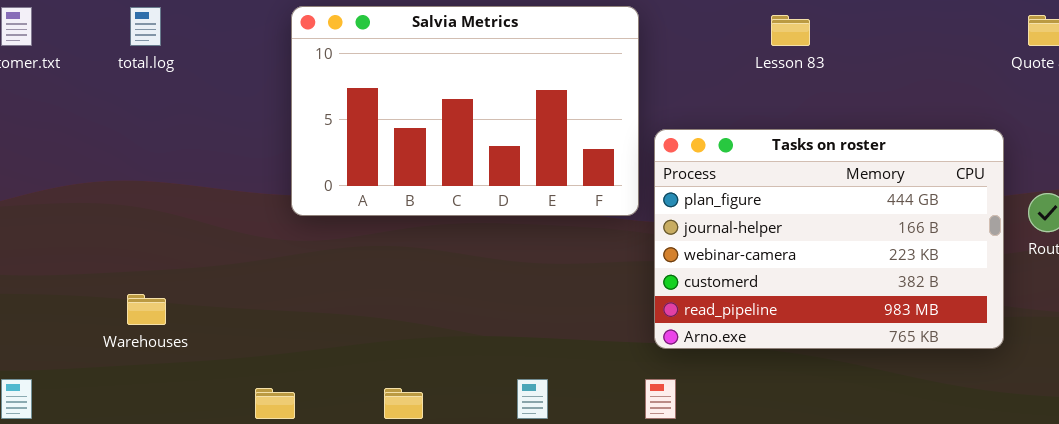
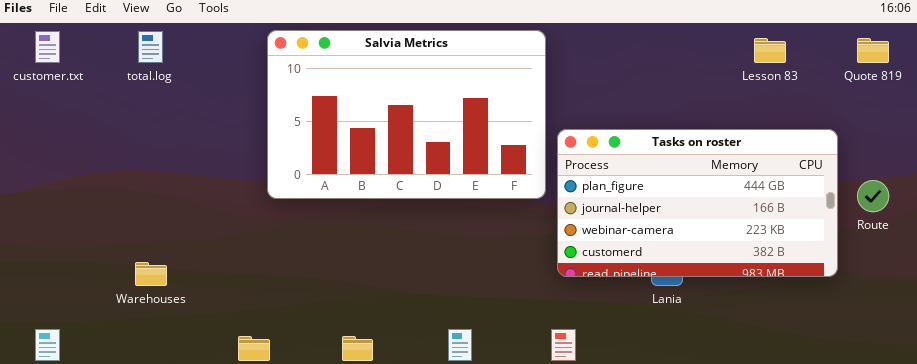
Lesson 83: [771,15,810,46] -> [754,38,786,63], moved
Tasks on roster: [654,129,1004,349] -> [557,129,838,277], resized

